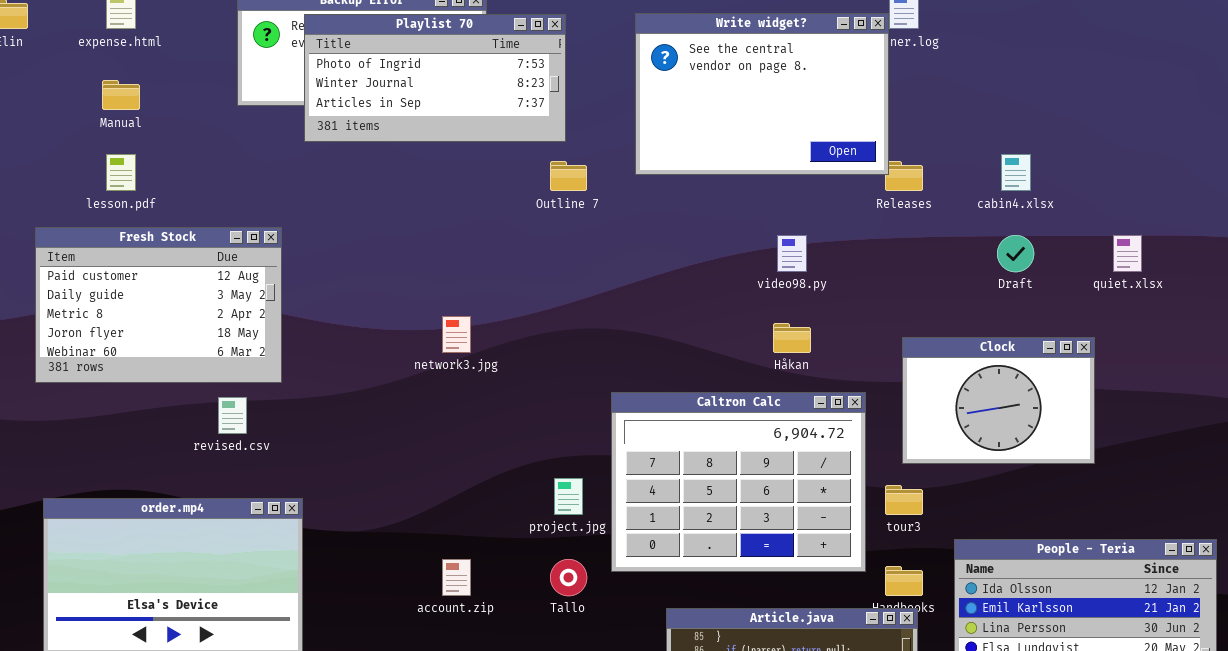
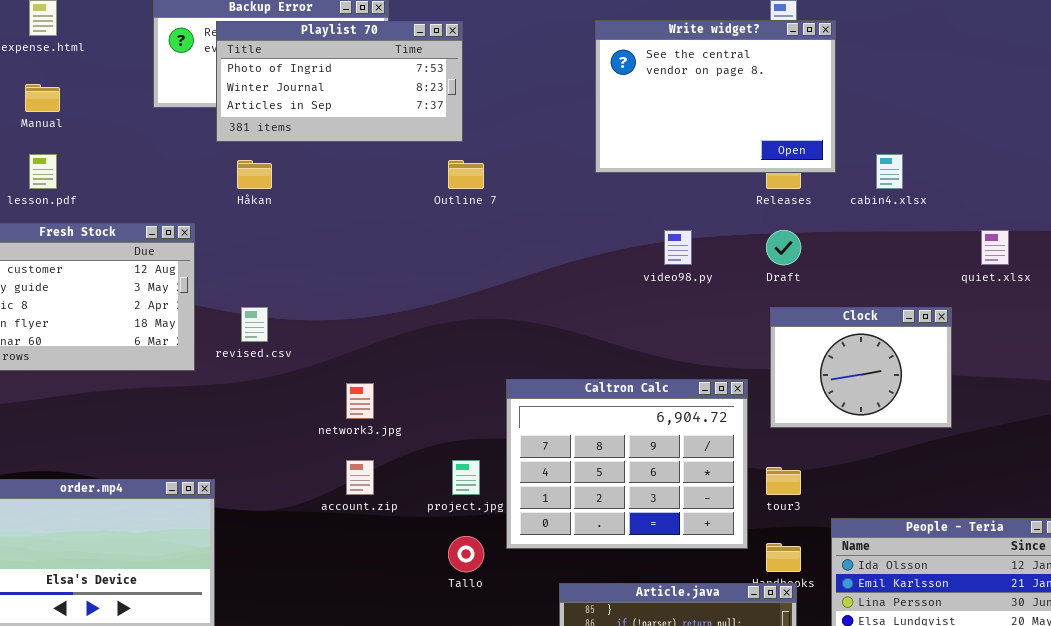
Write widget?: [635,13,889,175] -> [595,20,836,173], moved
Draft: [997,235,1034,272] -> [766,230,801,265], moved
network3.jpg: [442,316,471,353] -> [346,383,374,419], moved
Håkan: [773,323,811,353] -> [237,160,272,189], moved
Clock: [902,337,1095,464] -> [770,307,952,428], moved
revised.csv: [218,397,247,434] -> [241,307,268,342], moved
account.zip: [442,559,471,596] -> [346,460,374,495], moved

